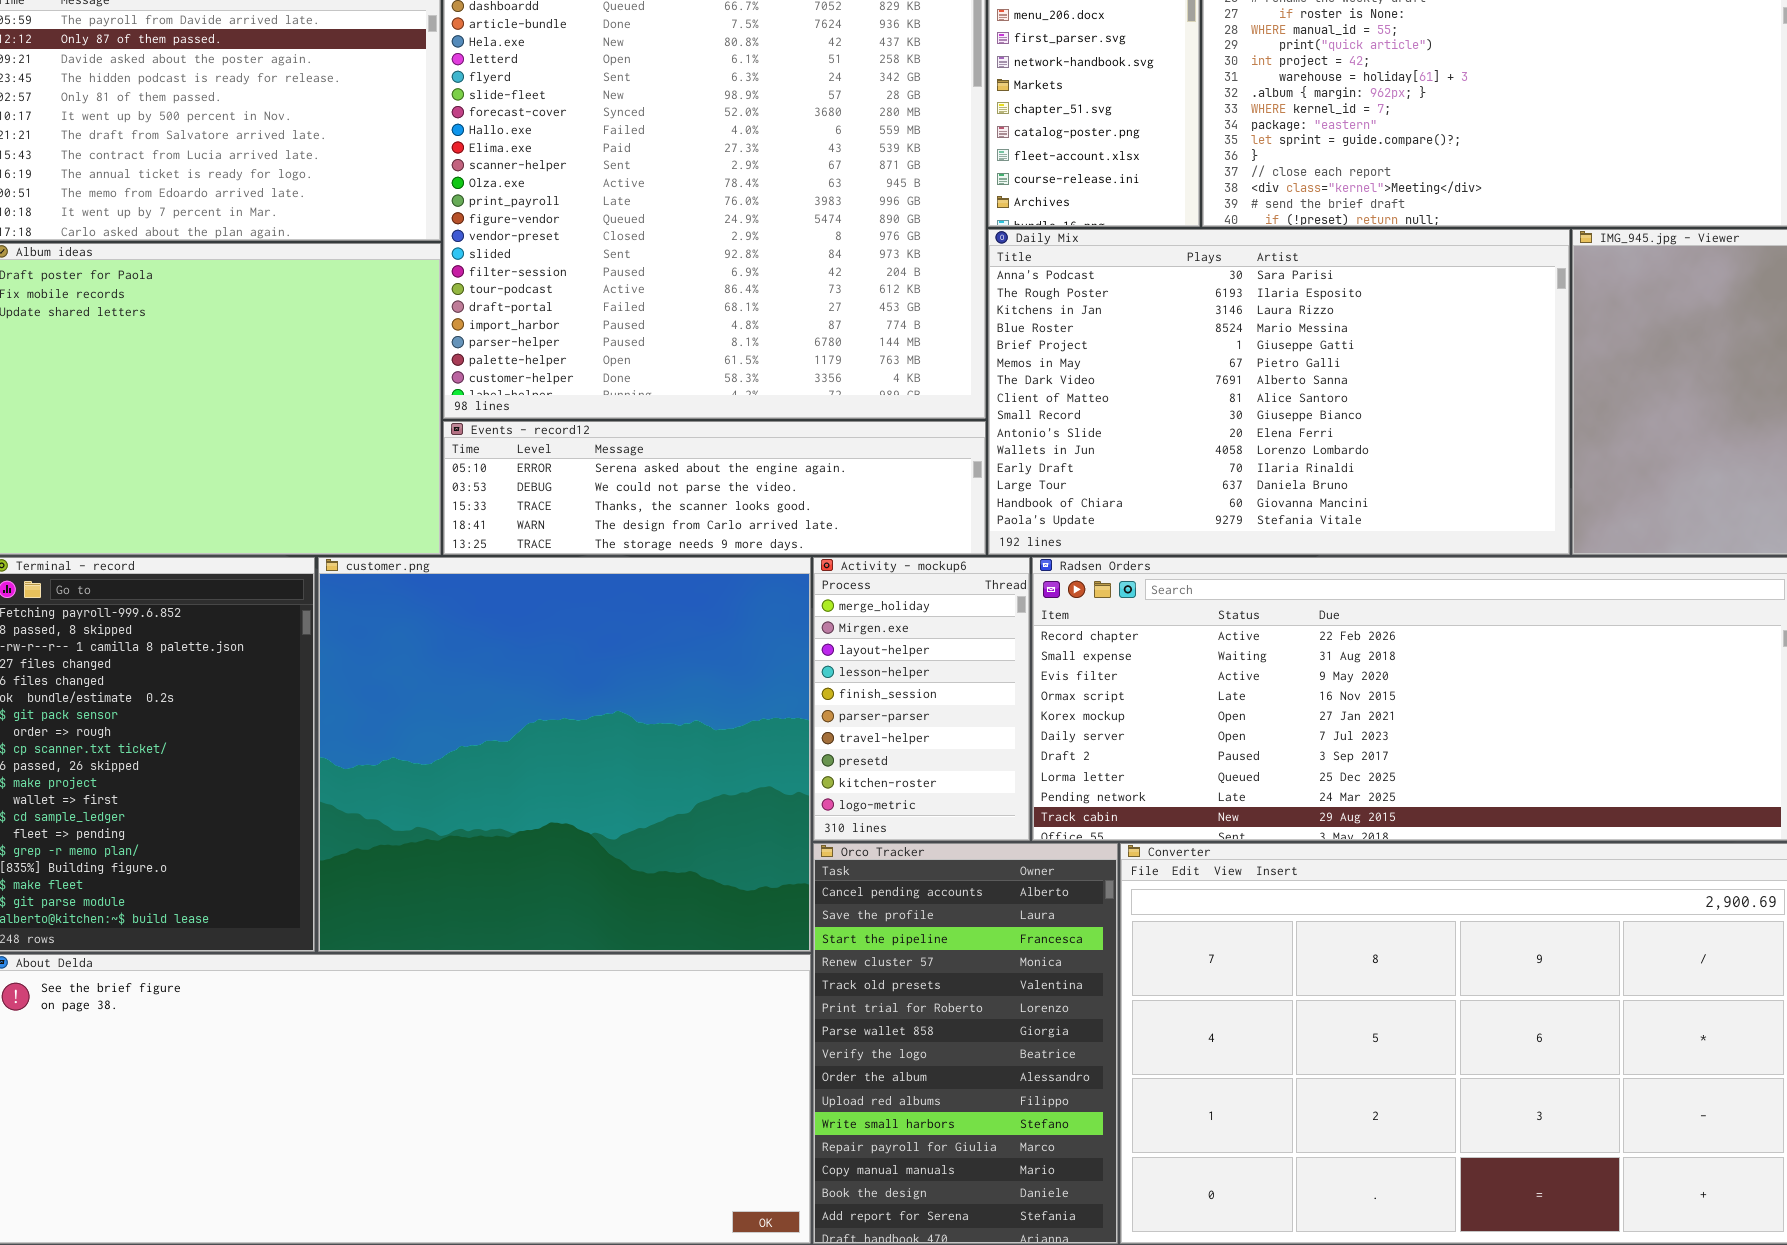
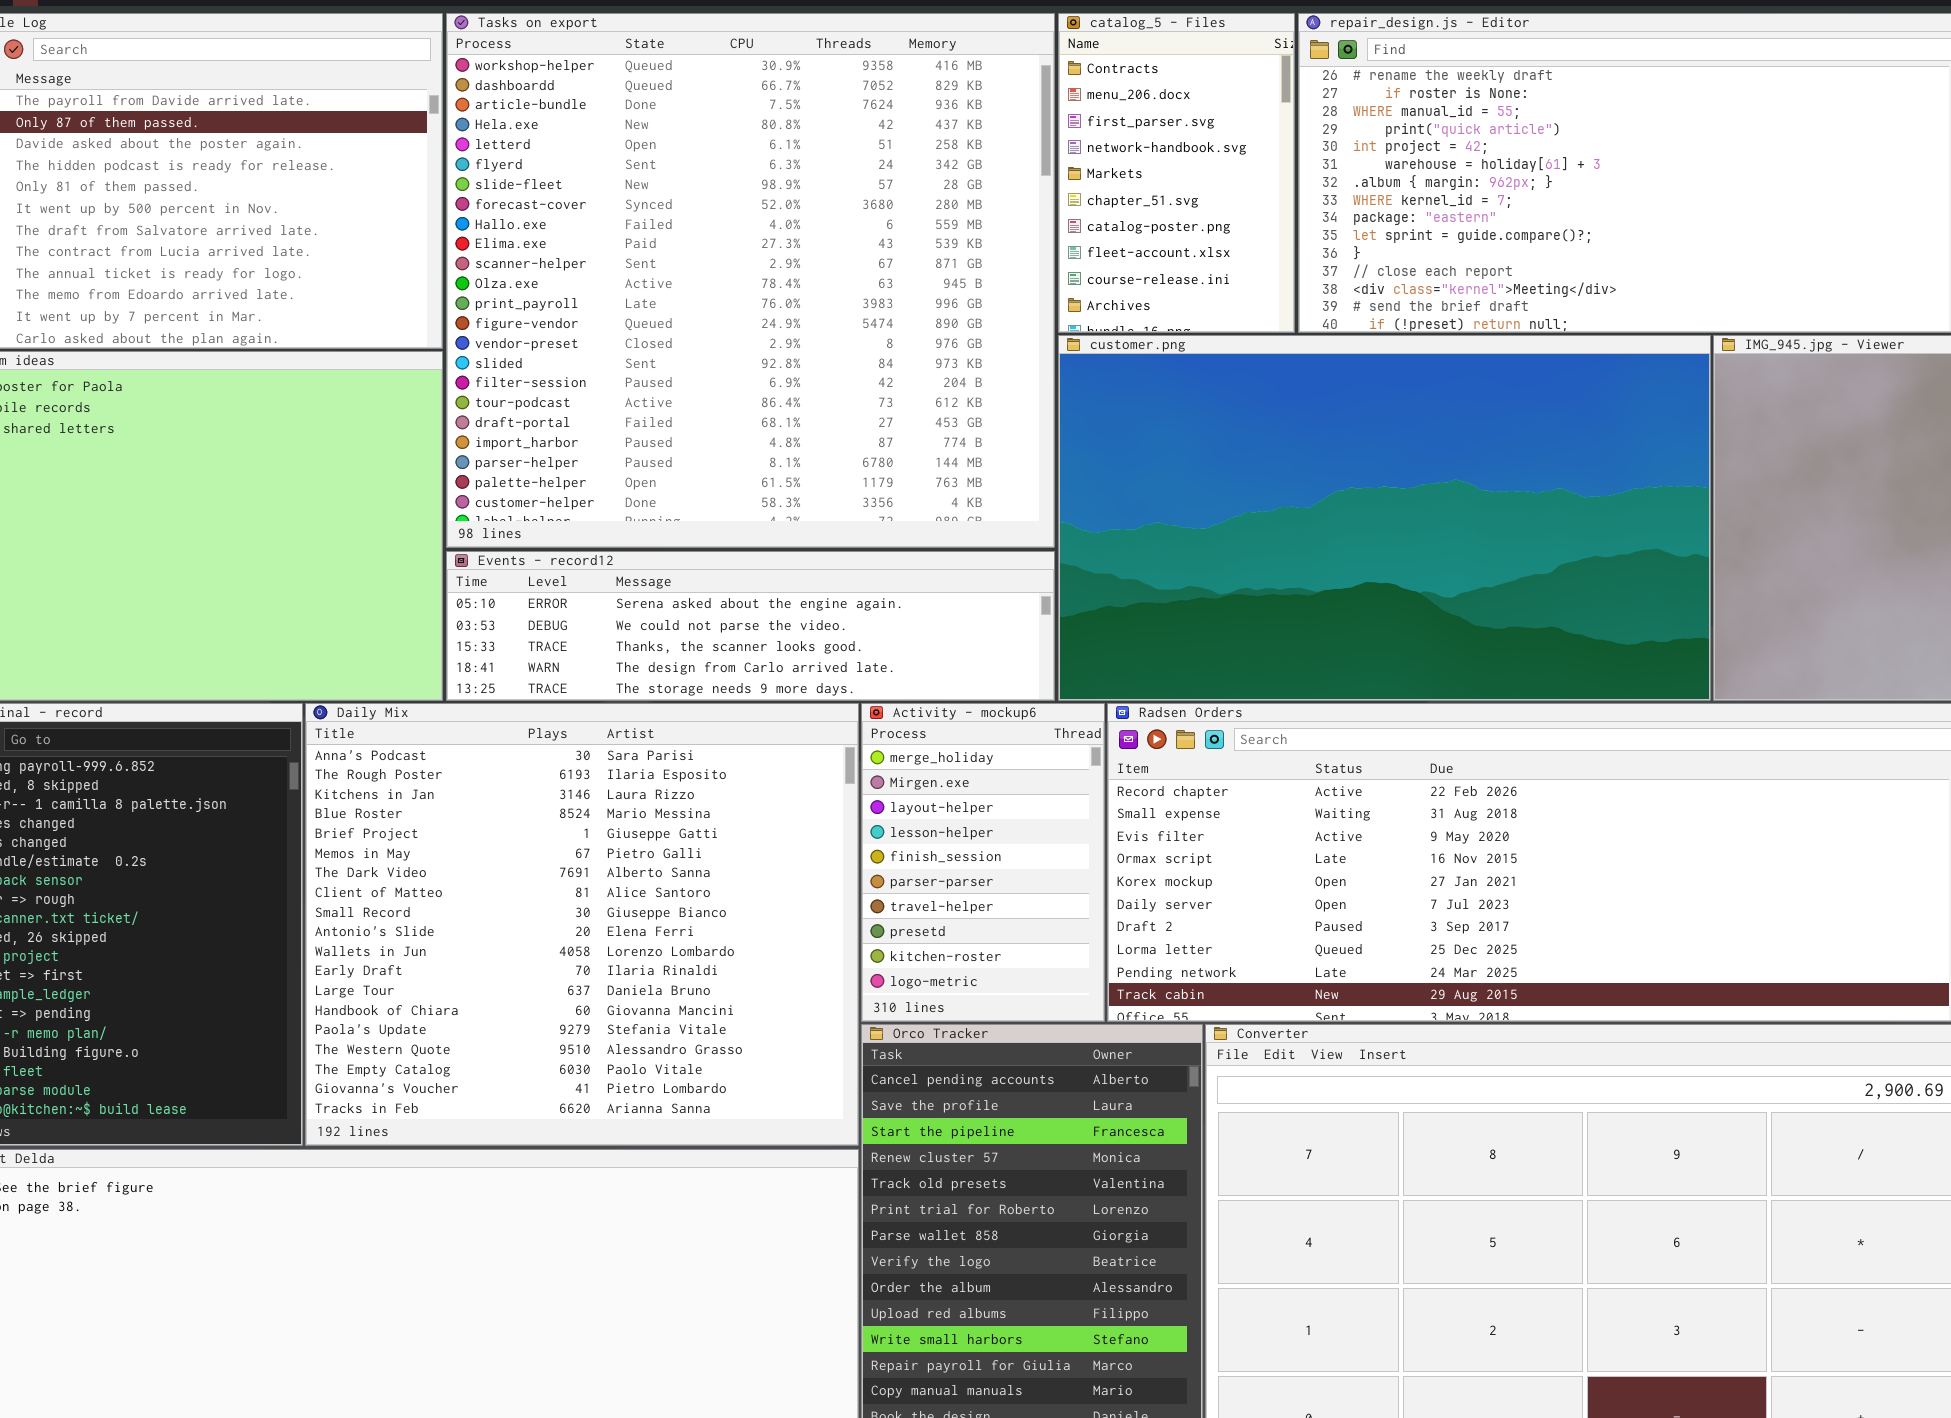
Daily Mix: [988,229,1570,555] -> [305,703,859,1146], moved, resized
customer.png: [318,557,811,952] -> [1058,335,1711,701], moved, resized

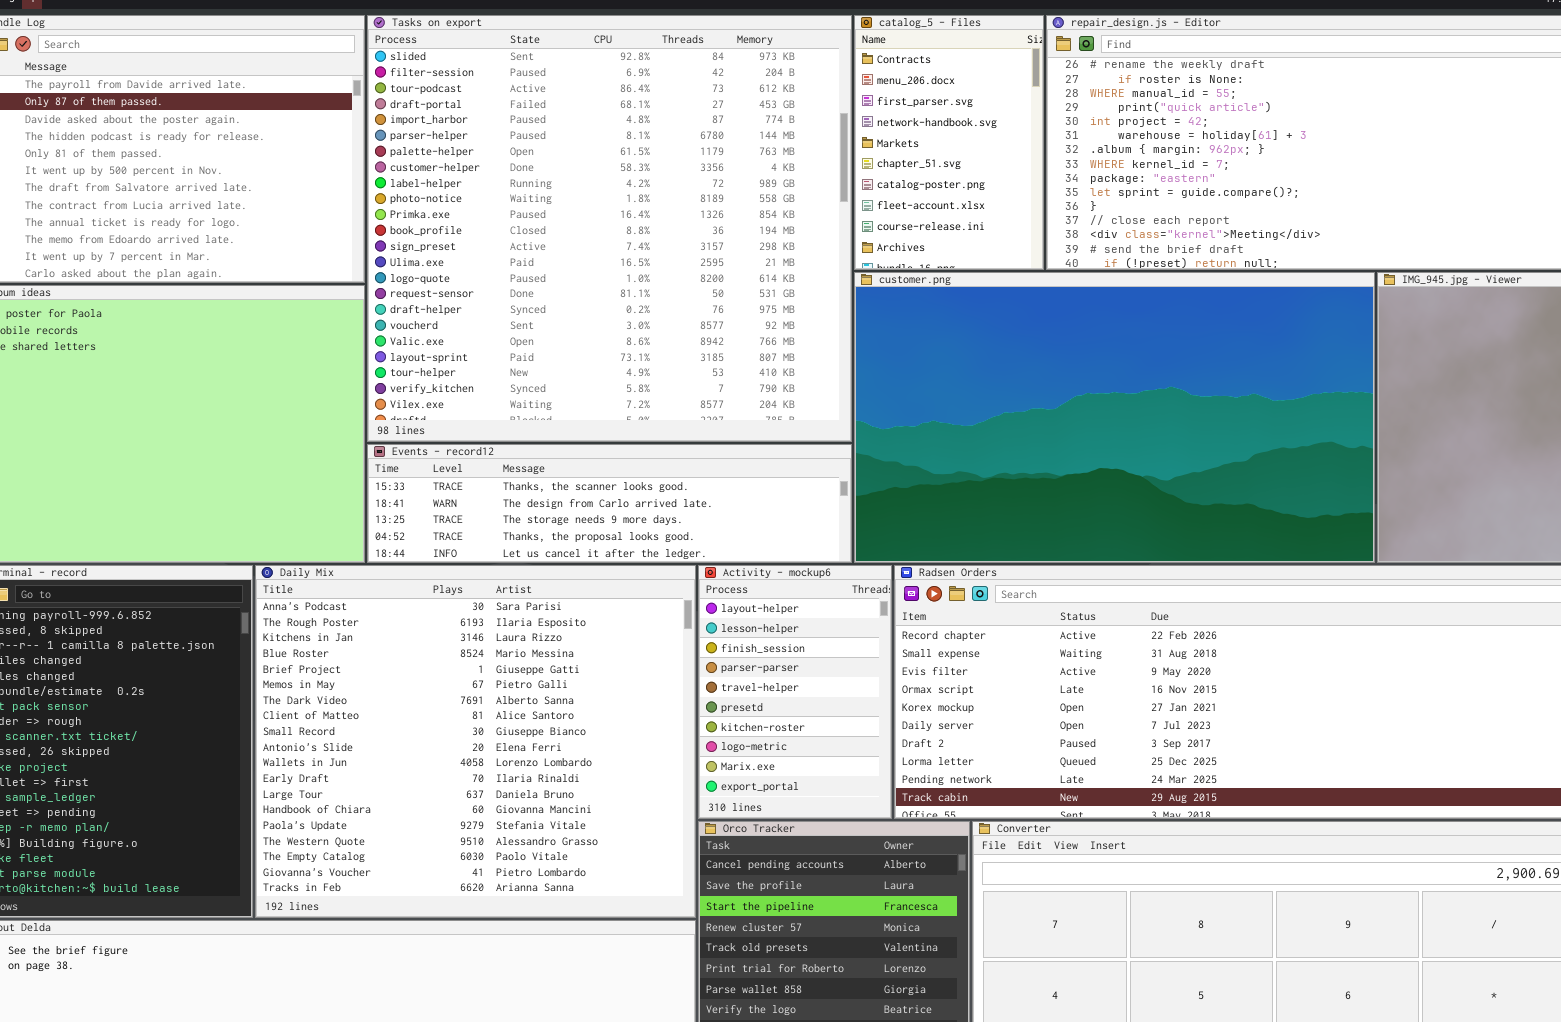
Tasks on export: [446,13,1055,548] -> [367,15,852,442], scrolled down 15 rows
Events - record12: [446,551,1055,701] -> [367,444,852,563], scrolled down 2 rows
Activity - mockup6: [861,703,1105,1022] -> [698,565,892,819], scrolled down 2 rows

